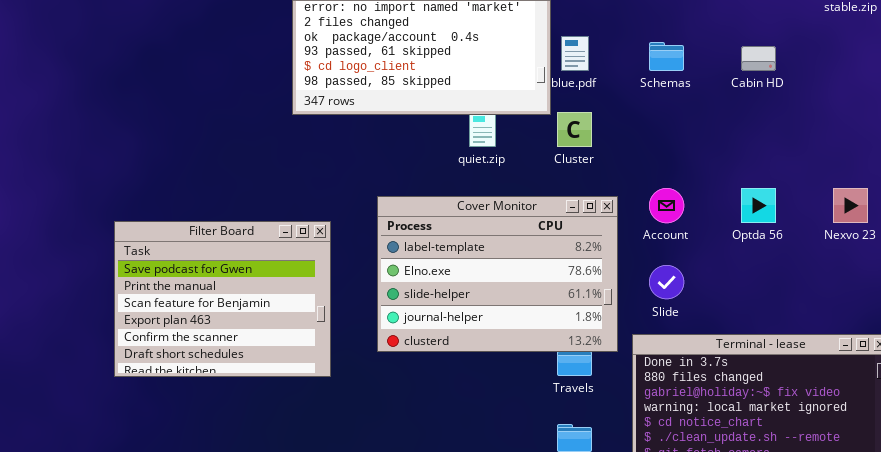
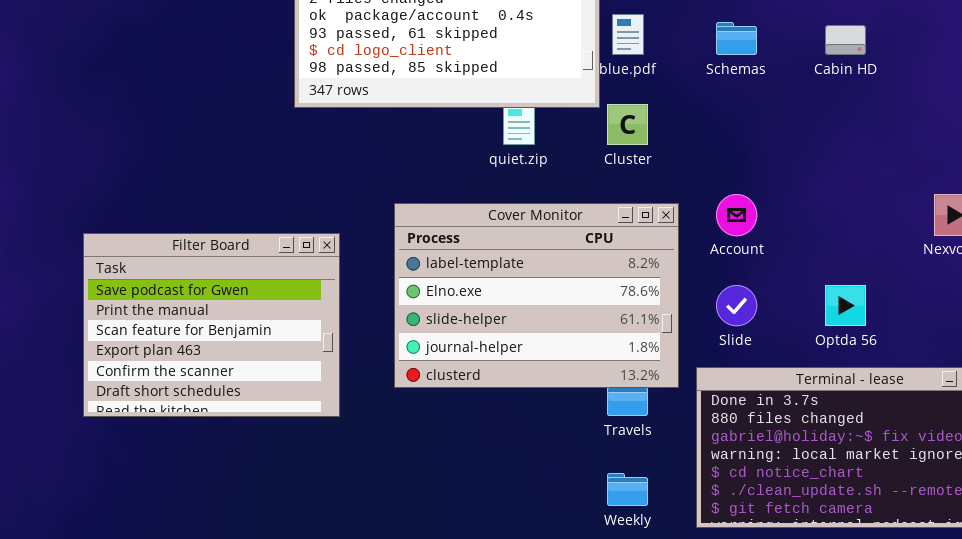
Optda 56: [741,188,776,223] -> [825,285,866,326], moved

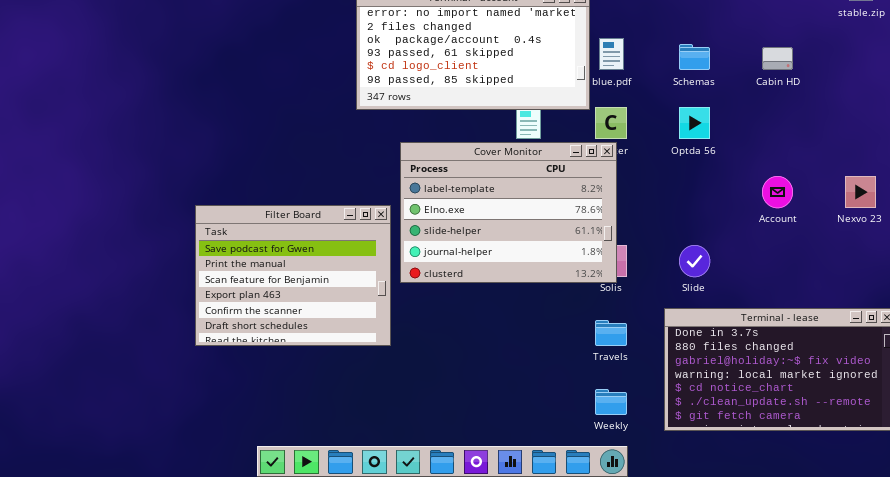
Account: [716,194,757,236] -> [762,176,793,208], moved
Cover Monitor: [394,203,679,388] -> [400,142,617,283], moved
Optda 56: [825,285,866,326] -> [679,107,710,139], moved

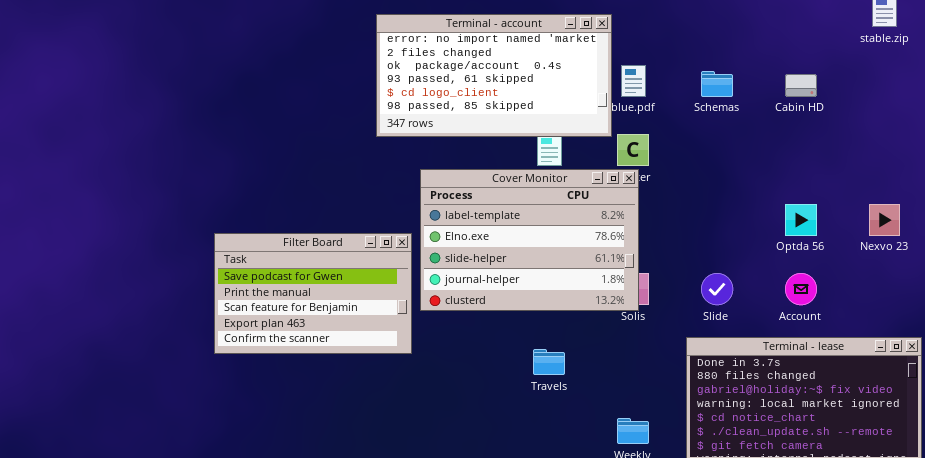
Optda 56: [679,107,710,139] -> [785,204,817,236], moved
Account: [762,176,793,208] -> [785,273,817,305], moved
Filter Board: [195,205,391,346] -> [214,233,412,354], resized
Travels: [595,320,627,346] -> [533,349,565,375], moved

